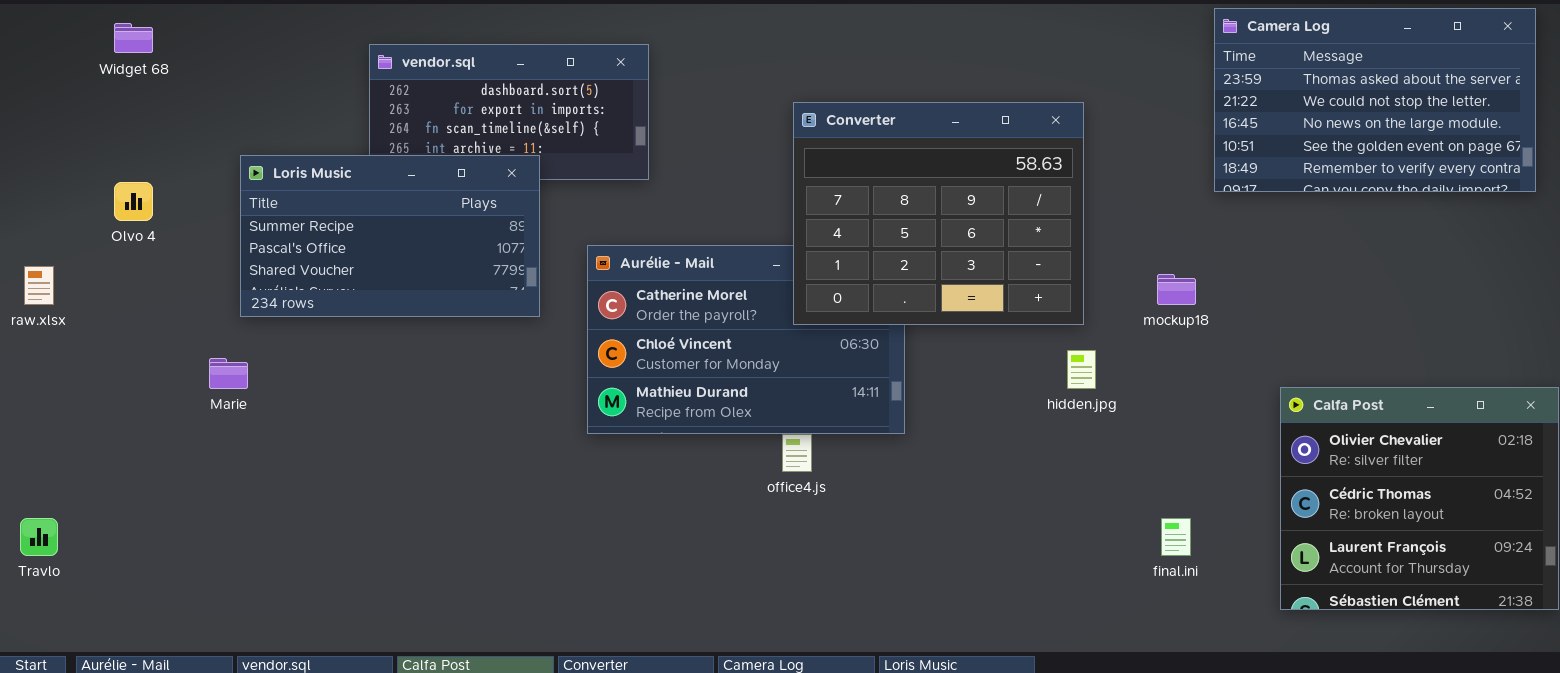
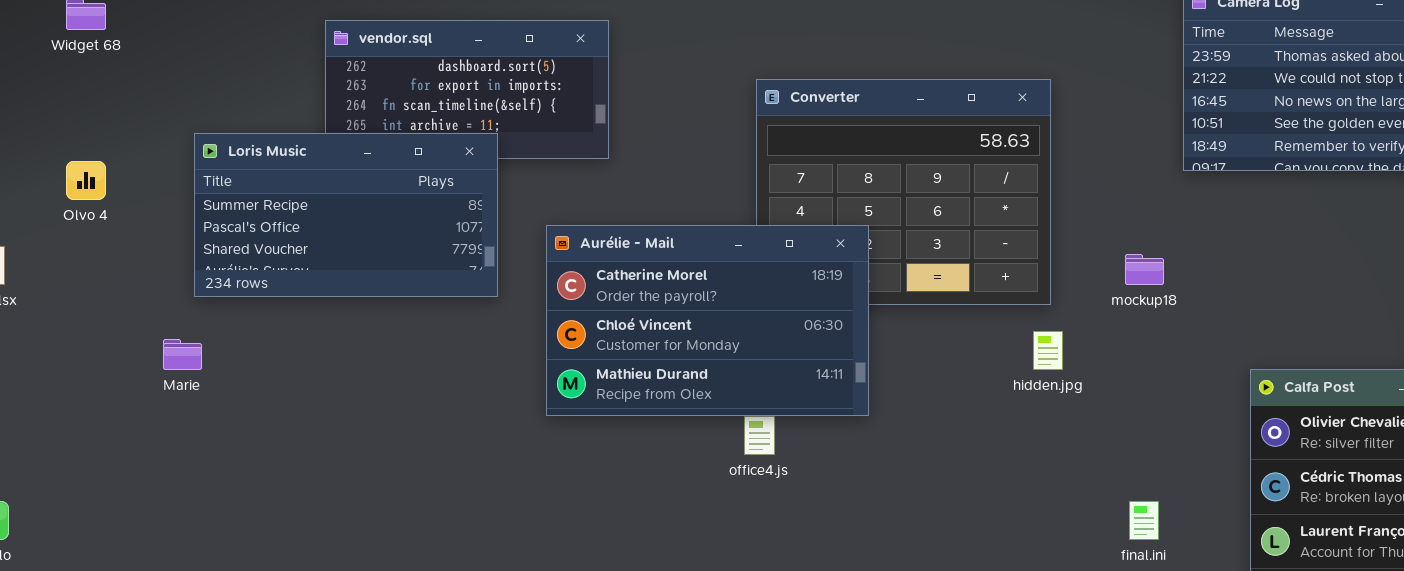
Aurélie - Mail: [587,245,905,434] -> [546,225,869,416], raised

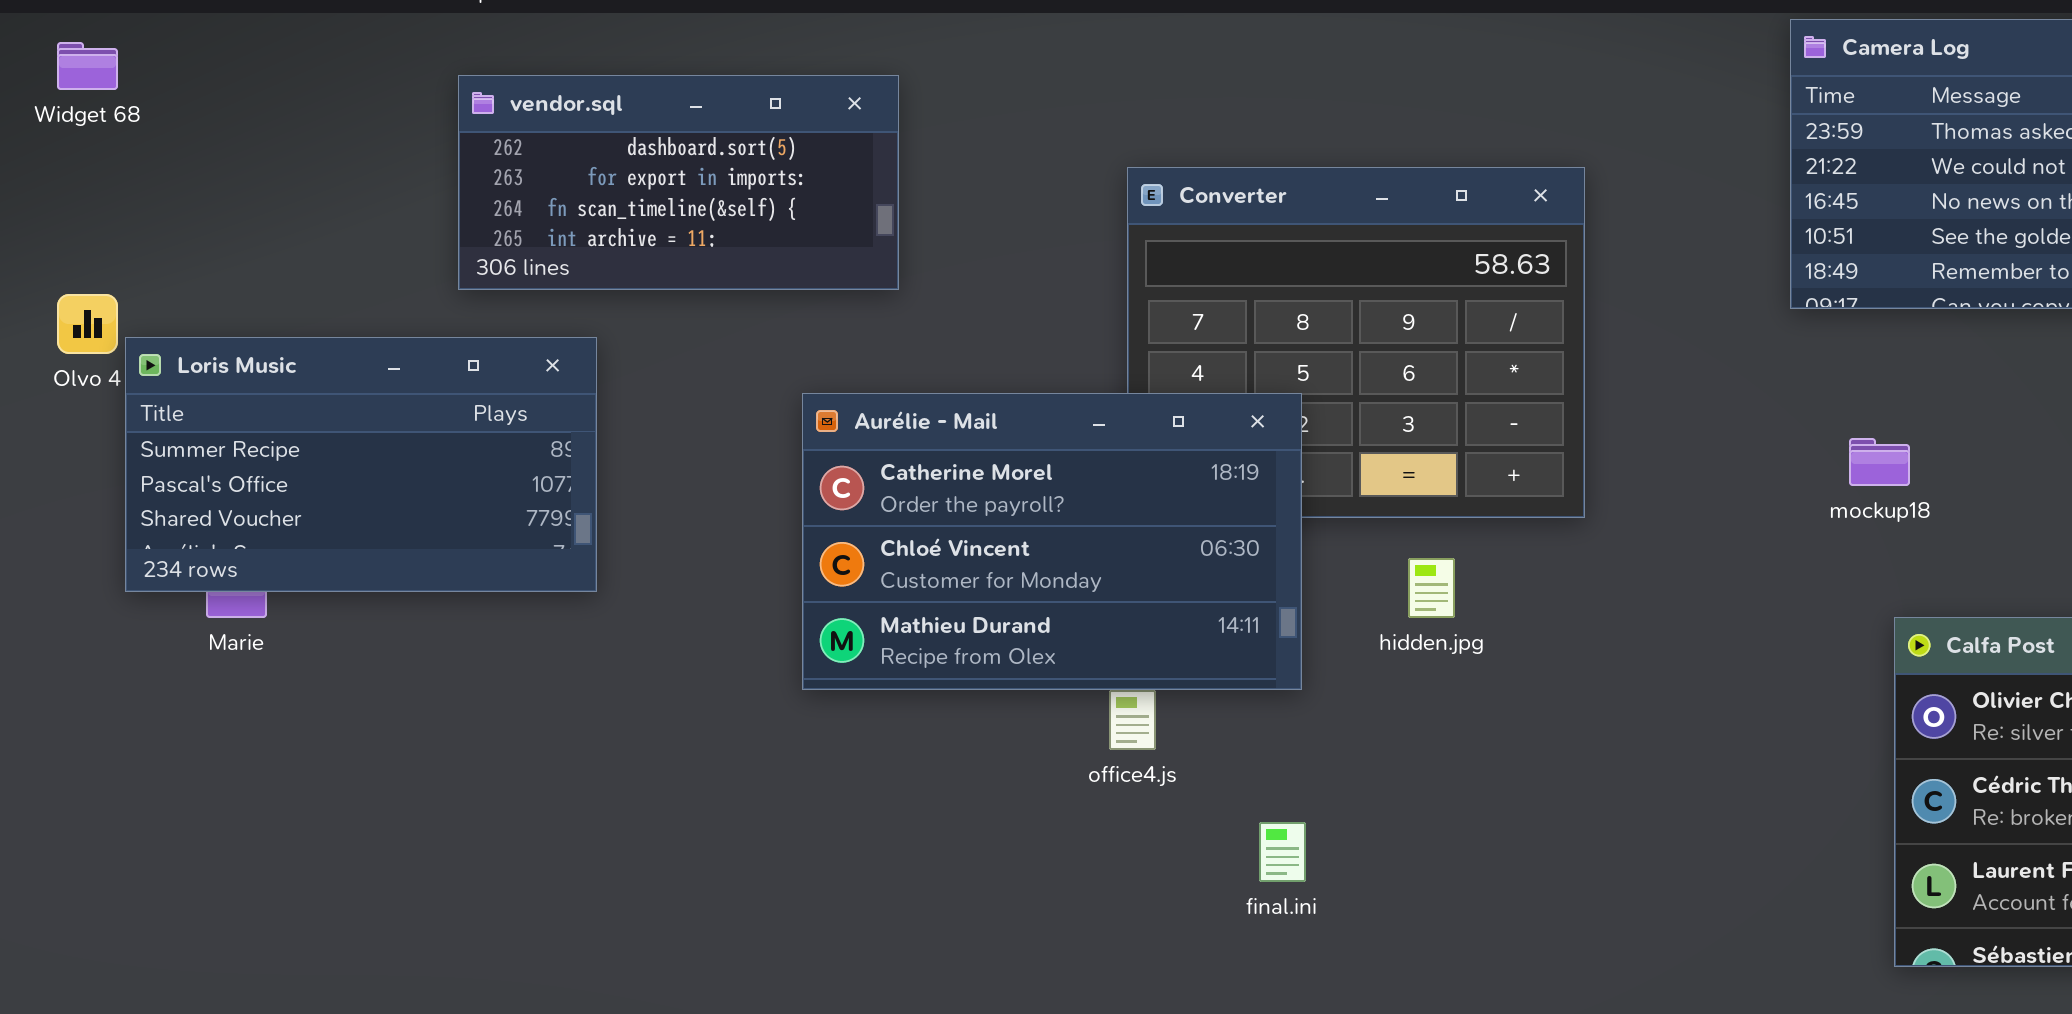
Loris Music: [194,133,498,297] -> [125,337,597,592], moved
mockup18: [1125,254,1164,285] -> [1849,438,1910,486], moved
hidden.jpg: [1033,331,1063,370] -> [1408,558,1455,618], moved
final.ini: [1129,501,1159,540] -> [1259,822,1306,882], moved

